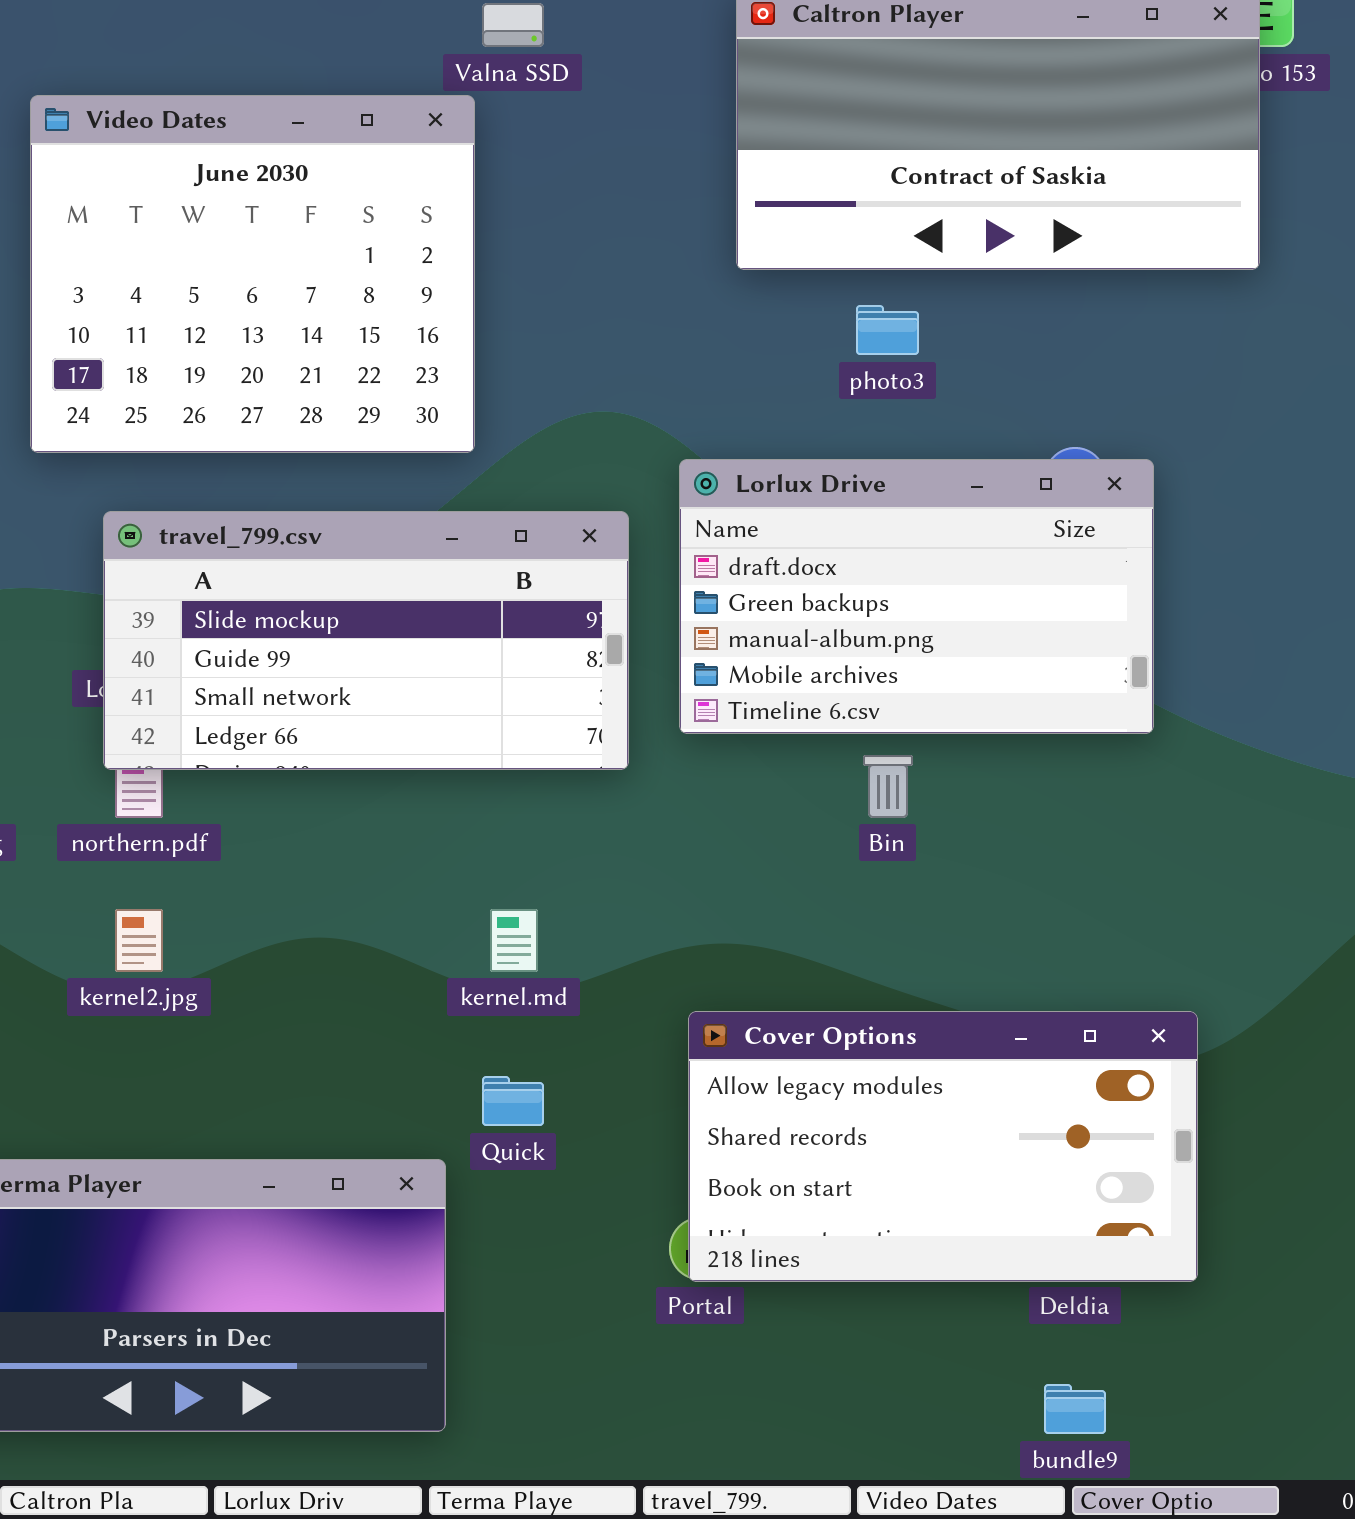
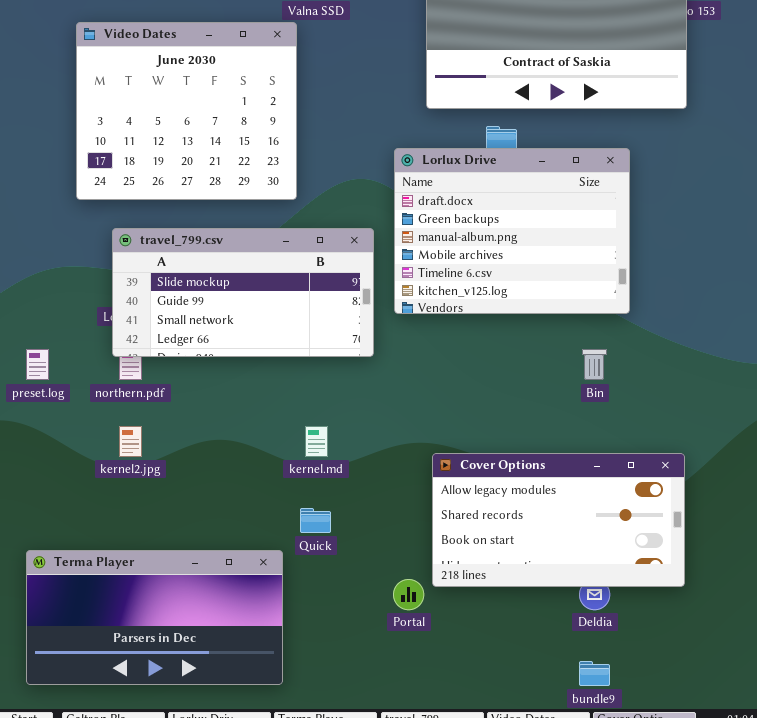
Lorlux Drive: [679,459,1154,734] -> [394,148,630,314], moved, resized
Bin: [863,755,913,818] -> [582,349,607,380], moved
Cover Options: [688,1011,1198,1282] -> [432,453,685,587], moved

